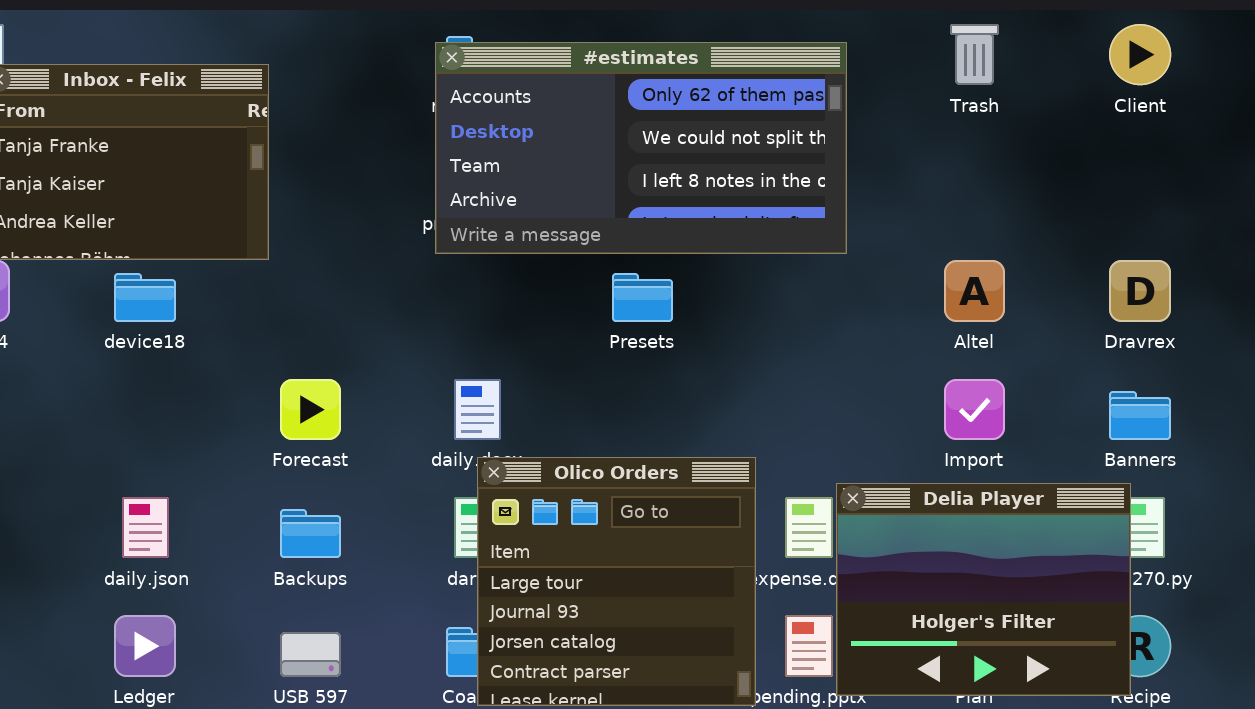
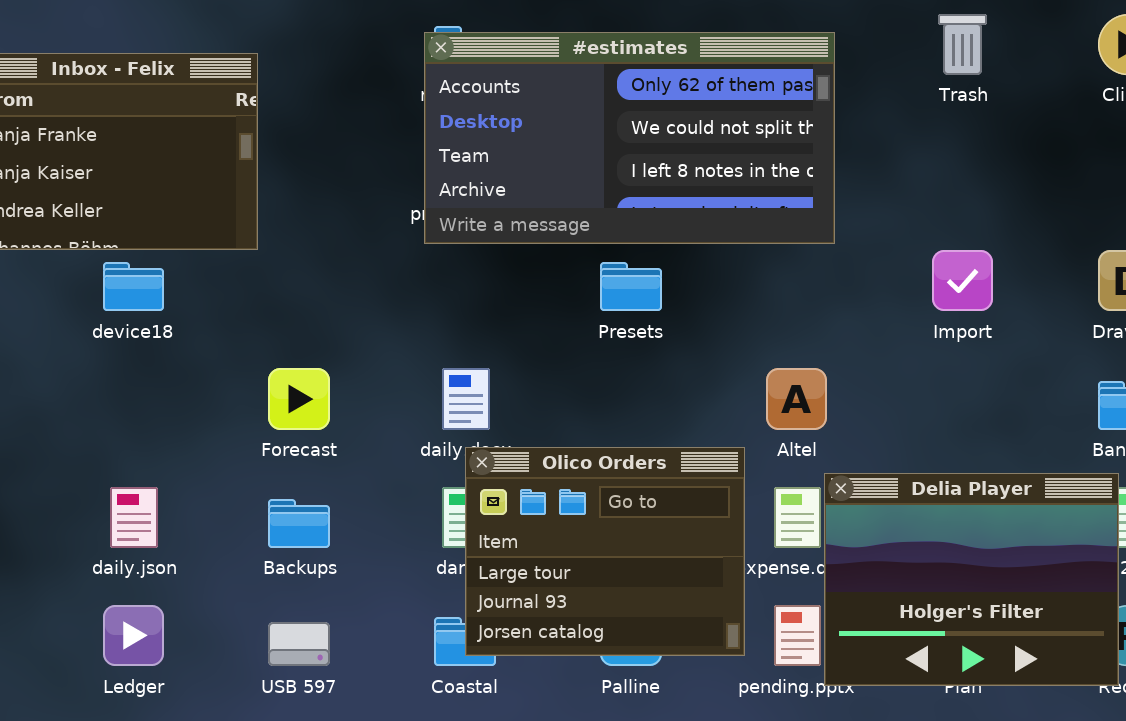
Altel: [944,260,1005,322] -> [766,368,827,430], moved
Import: [944,379,1005,440] -> [932,250,993,311], moved
Olico Orders: [477,457,756,706] -> [465,447,745,656], resized

